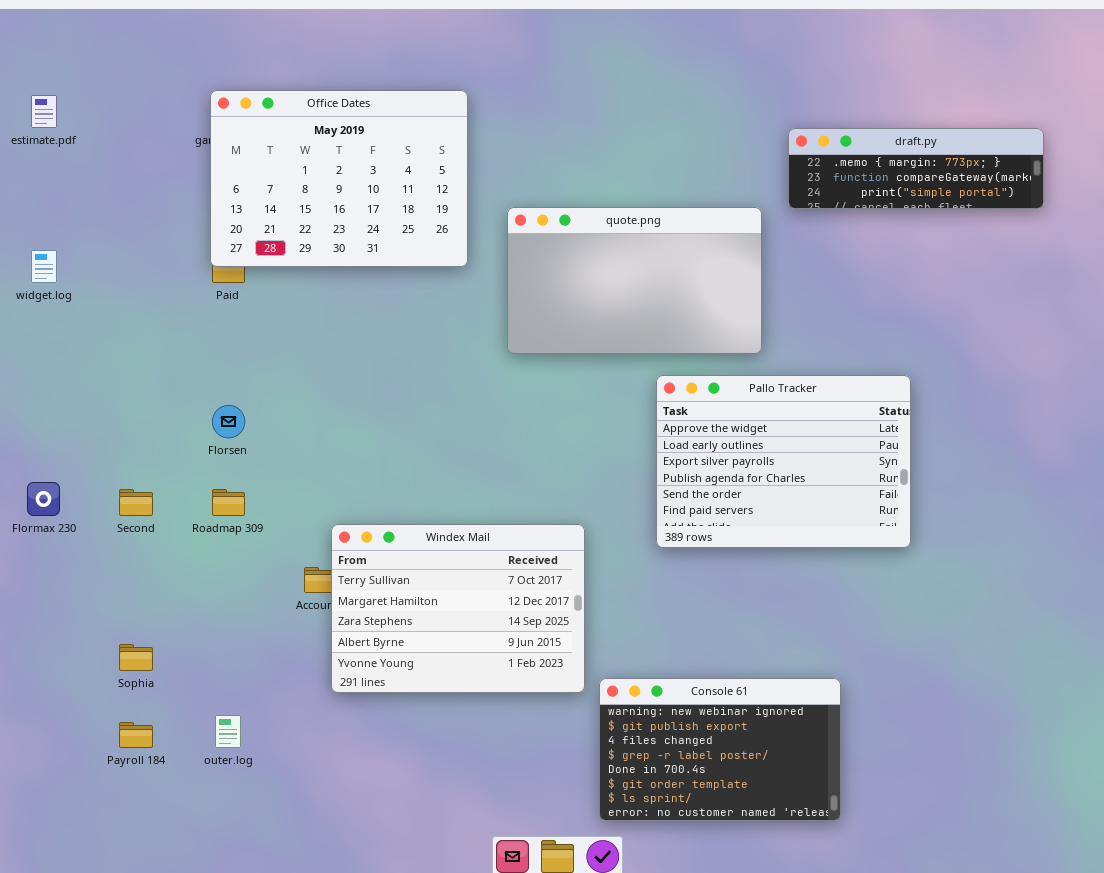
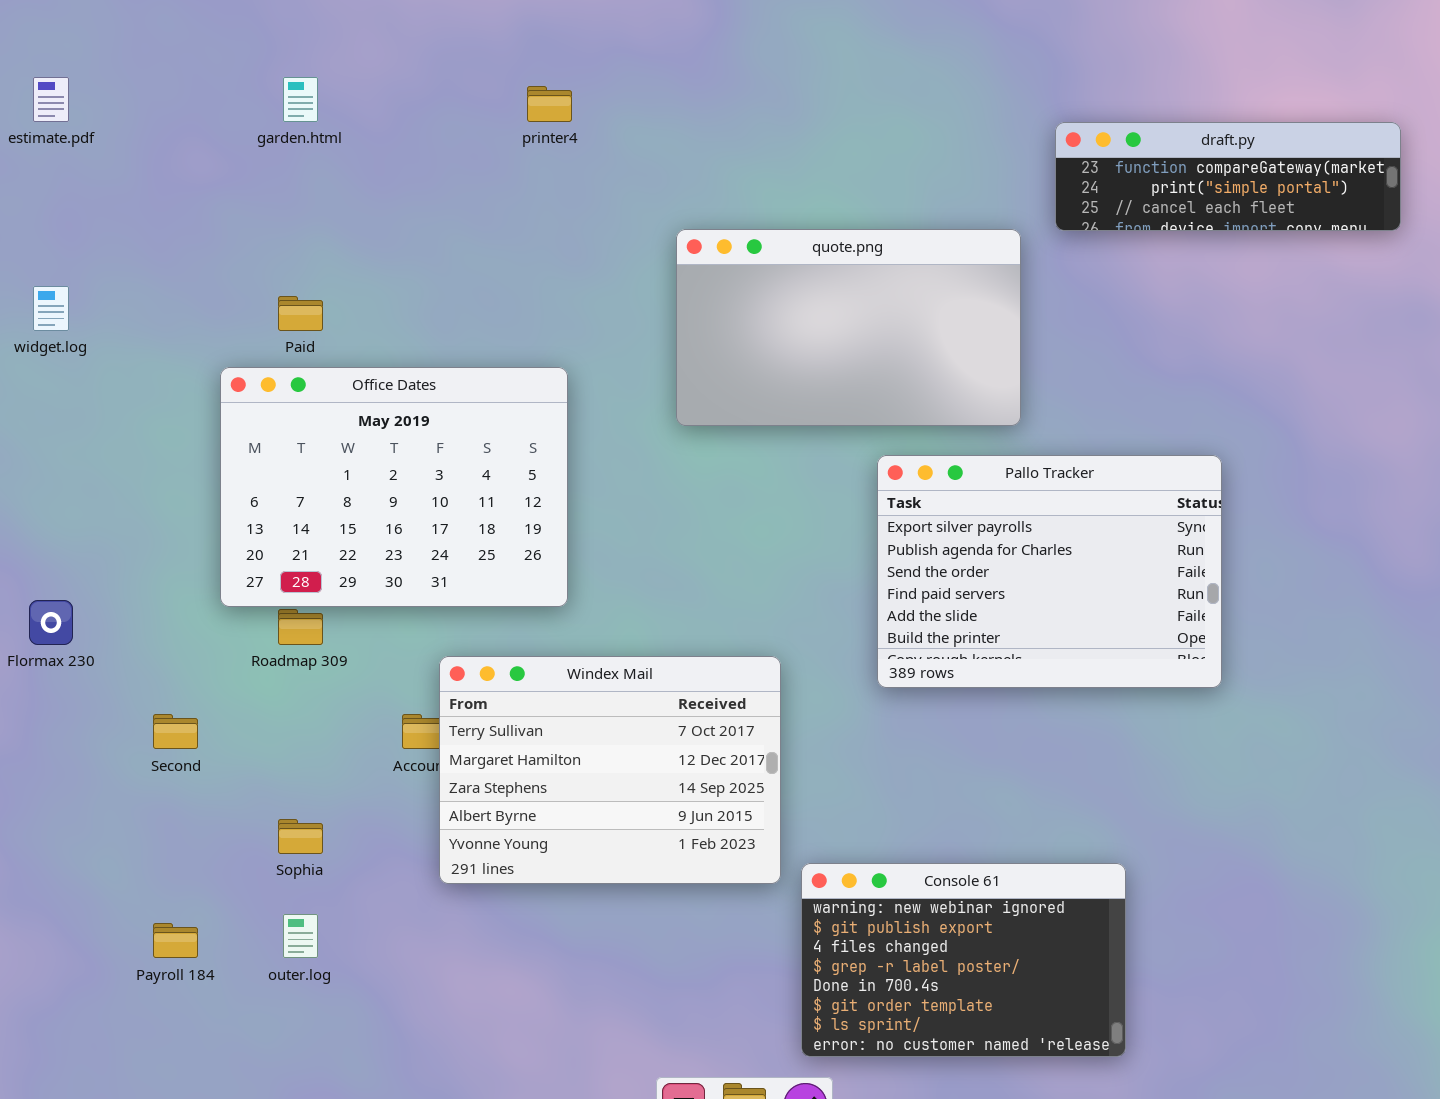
Office Dates: [210,90,468,267] -> [220,367,568,607], moved
draft.py: [788,128,1044,209] -> [1055,122,1401,231], scrolled down 1 row
Pallo Tracker: [656,375,911,548] -> [877,455,1222,688], scrolled down 2 rows
Second: [119,489,153,516] -> [153,714,198,749], moved
Sophia: [119,644,153,671] -> [278,819,323,854], moved

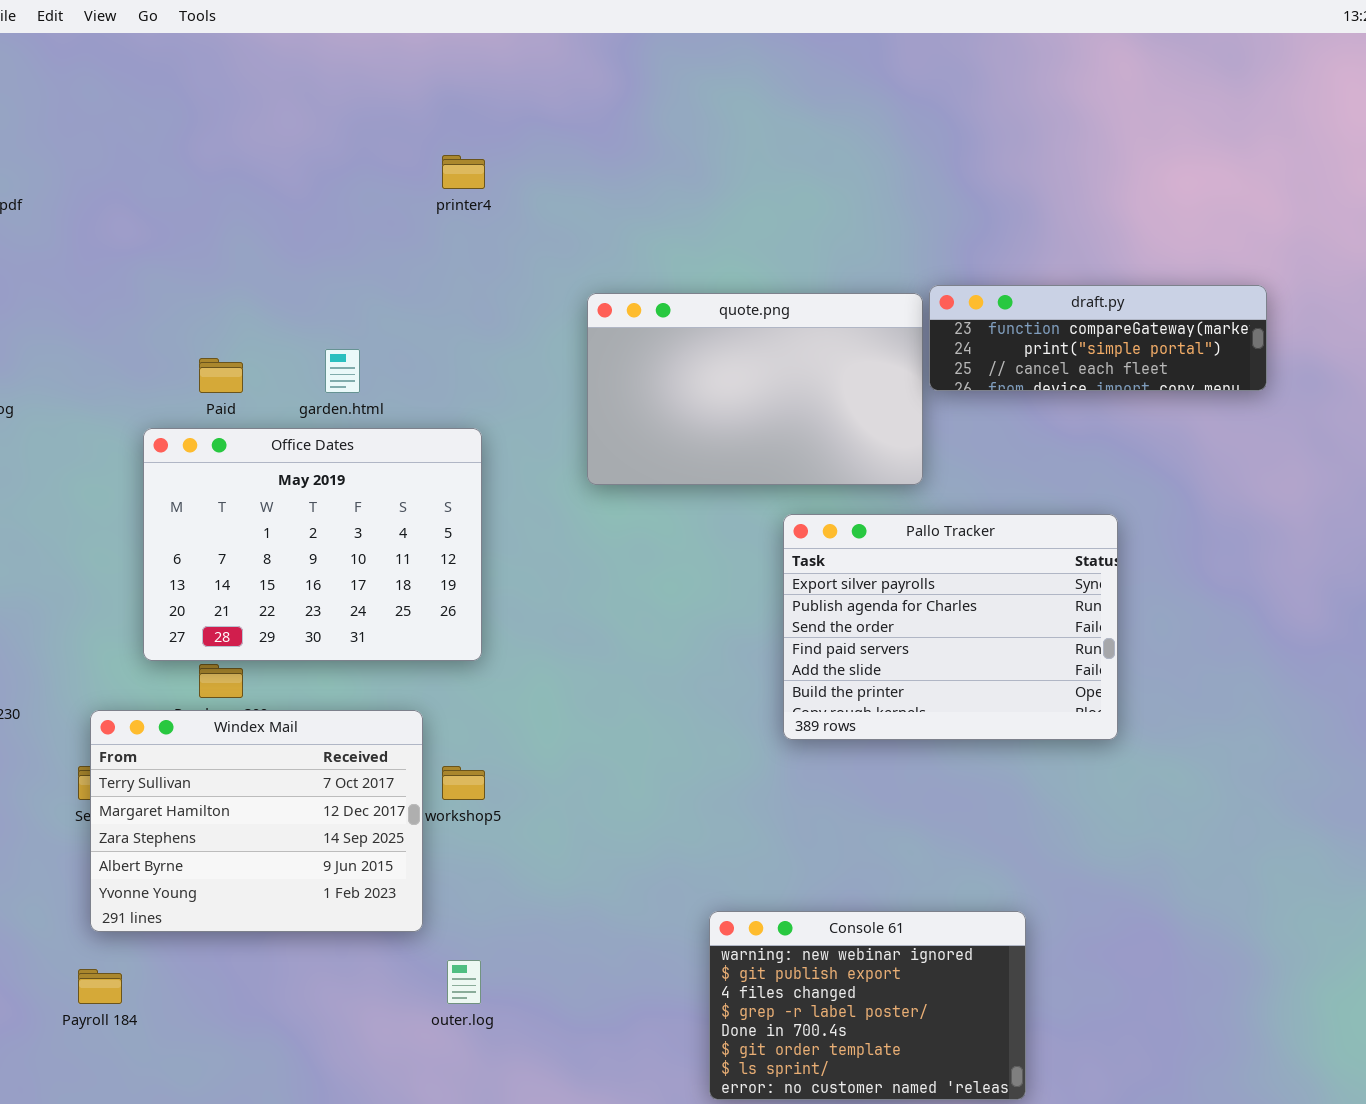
garden.html: [283,77,318,122] -> [325,349,360,393], moved
draft.py: [1055,122,1401,231] -> [929,285,1267,391], moved
Windex Mail: [439,656,781,884] -> [90,710,423,932], moved
outer.log: [283,914,318,958] -> [447,960,481,1004], moved

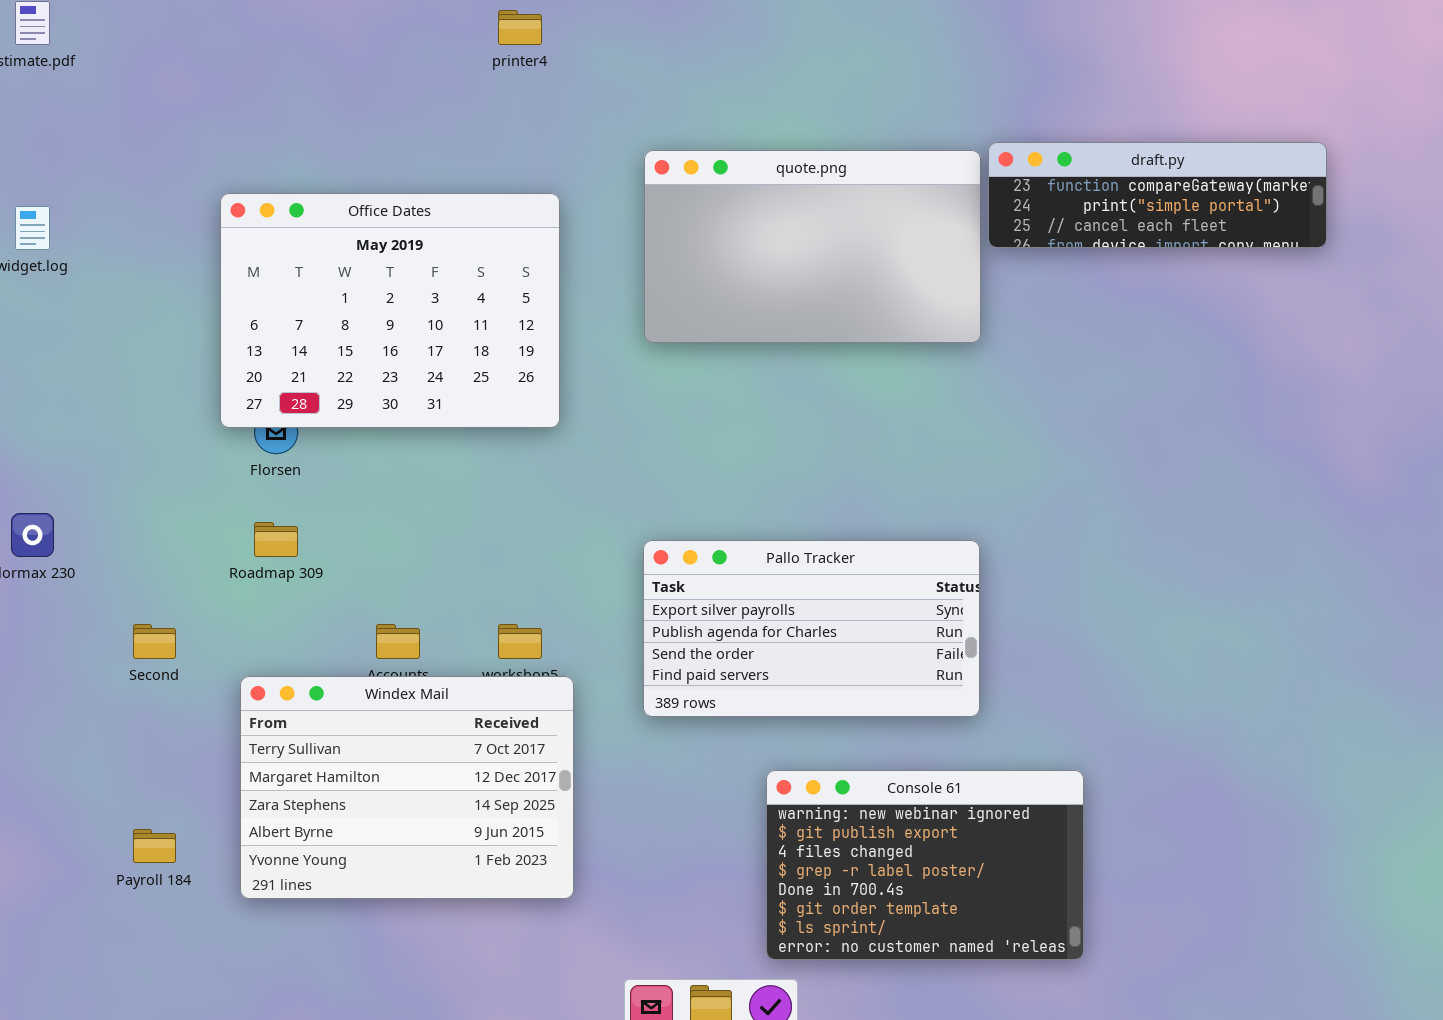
Office Dates: [143,428,482,661] -> [220,193,560,428], moved
Pallo Tracker: [783,514,1118,740] -> [643,540,980,717], moved, resized
Windex Mail: [90,710,423,932] -> [240,676,574,899], moved

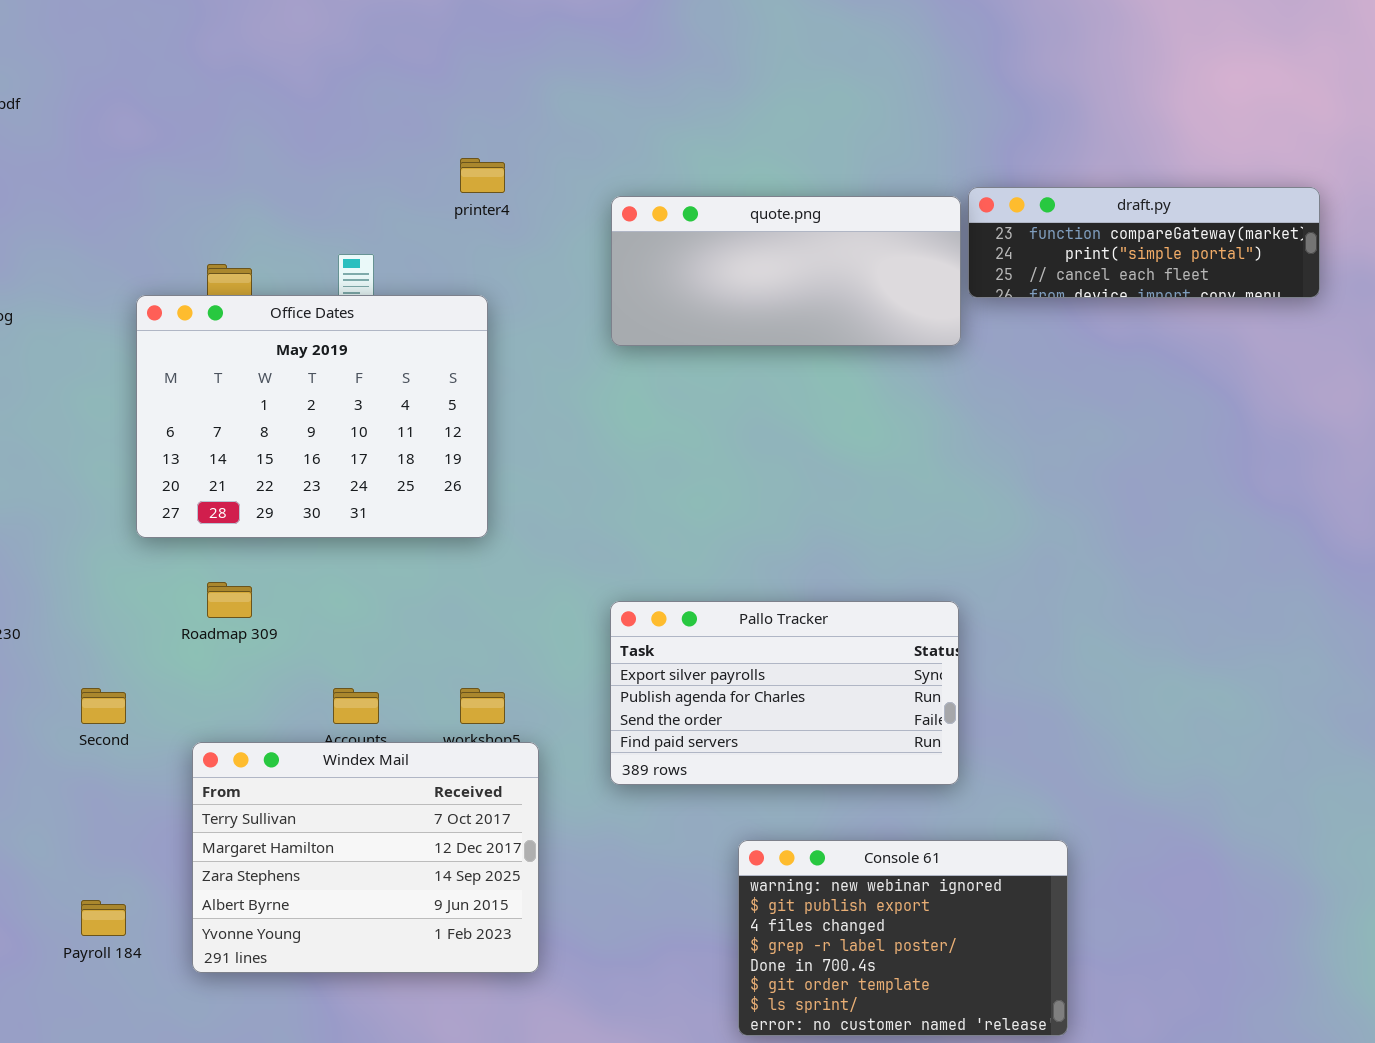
printer4: [498,10,542,45] -> [460,158,505,193], moved
quote.png: [644,150,981,343] -> [611,196,961,346], resized
Office Dates: [220,193,560,428] -> [136,295,488,538], moved

